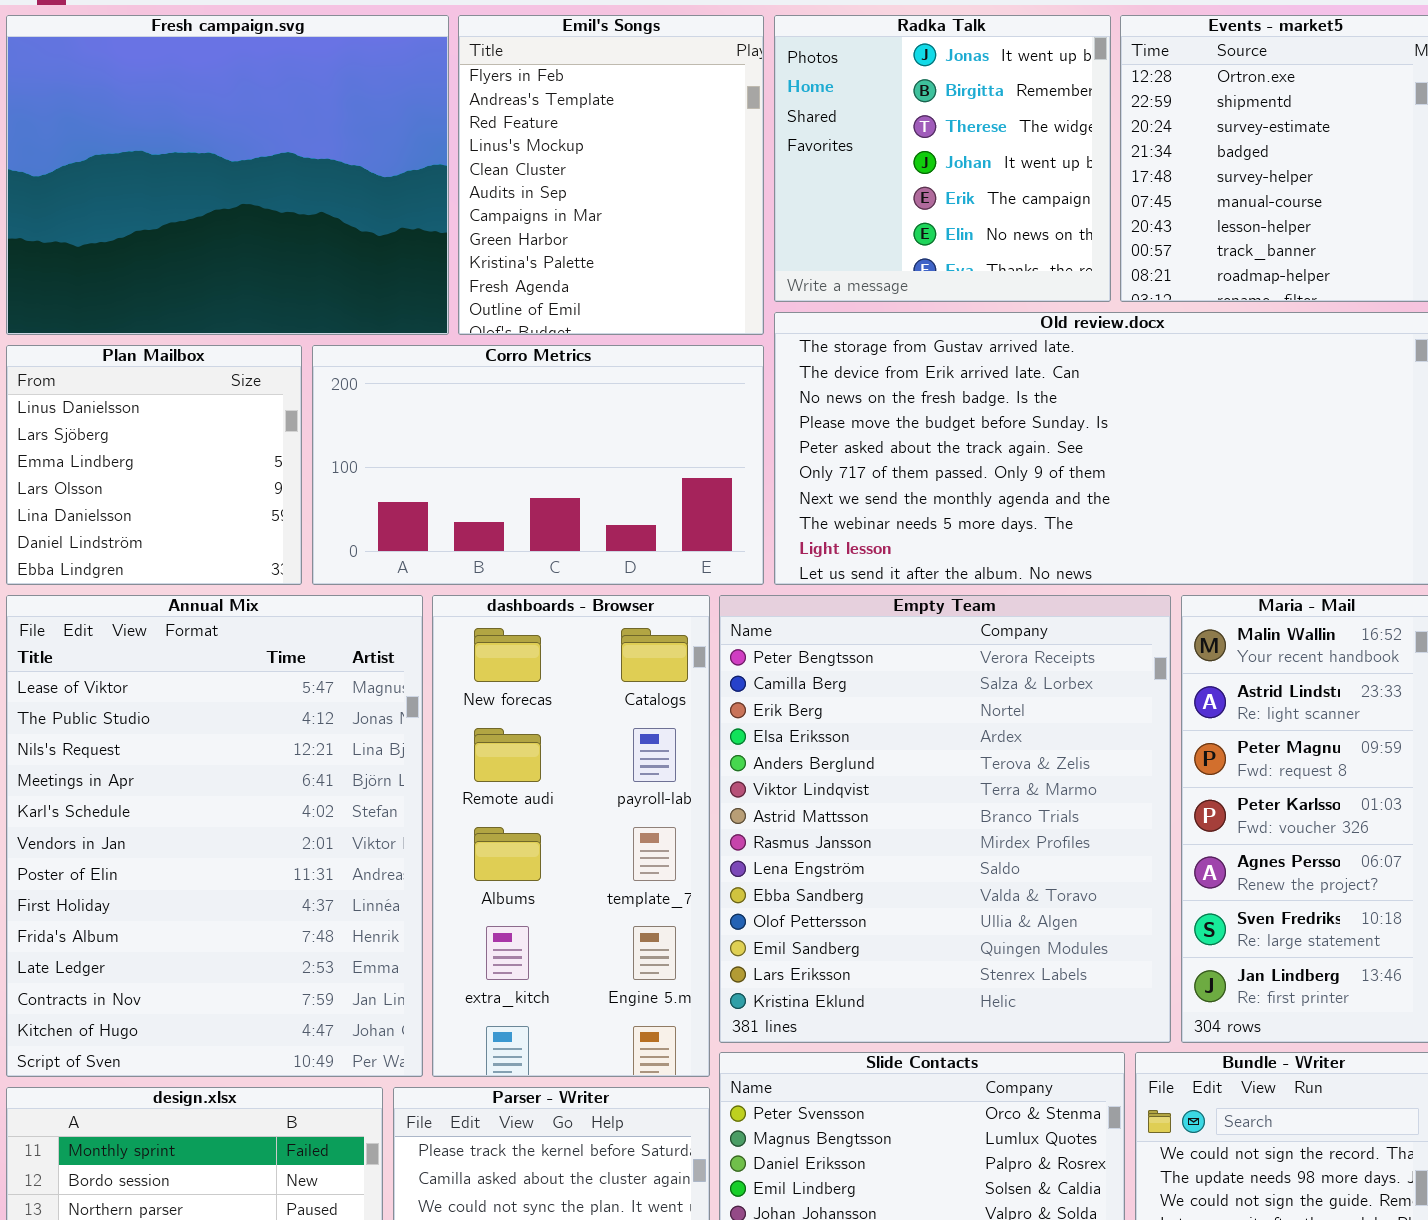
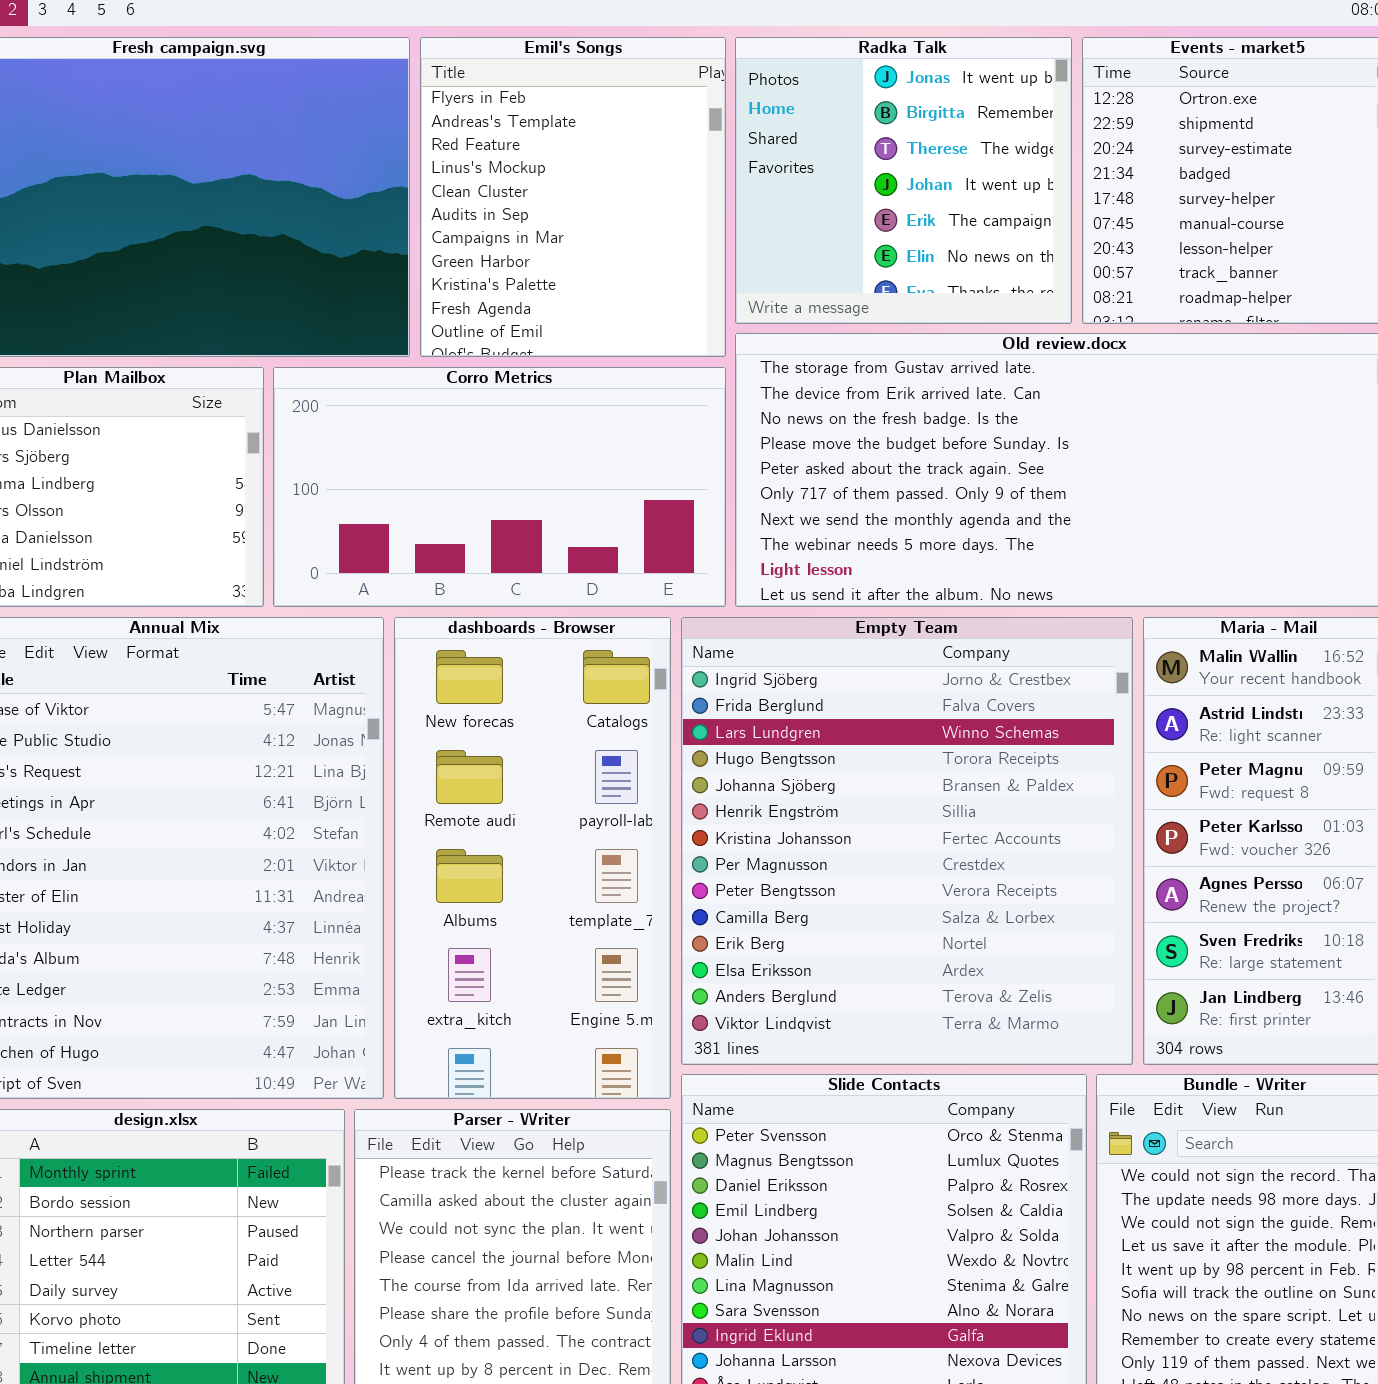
Empty Team: [719,595,1171,1043] -> [681,617,1133,1065], scrolled up 8 rows

